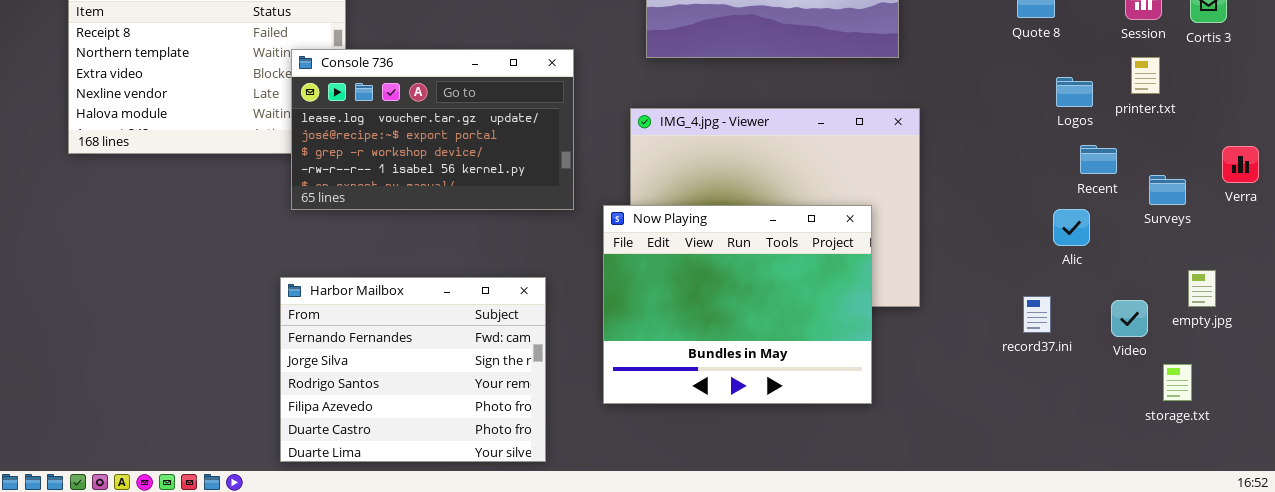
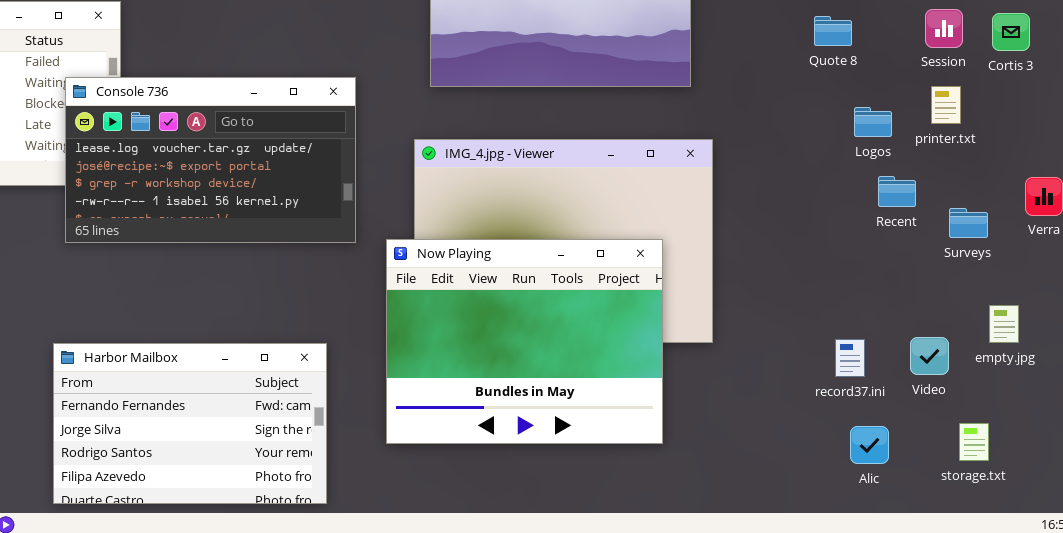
Alic: [1053,209,1090,246] -> [850,426,889,464], moved
Harbor Mailbox: [280,277,546,462] -> [53,343,327,504], resized
record37.ini: [1023,296,1051,333] -> [835,339,865,377], moved
storage.txt: [1163,364,1192,401] -> [959,423,989,461], moved

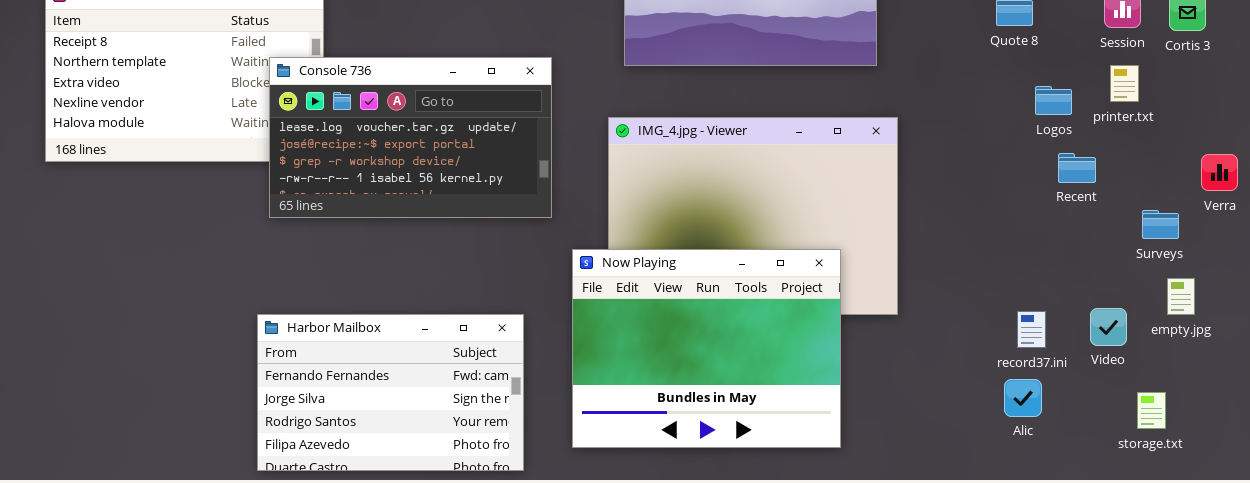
Surveys: [949,208,988,238] -> [1142,210,1179,239], moved
Now Playing: [386,239,663,444] -> [572,249,841,448], moved
Alic: [850,426,889,464] -> [1004,379,1042,417], moved

